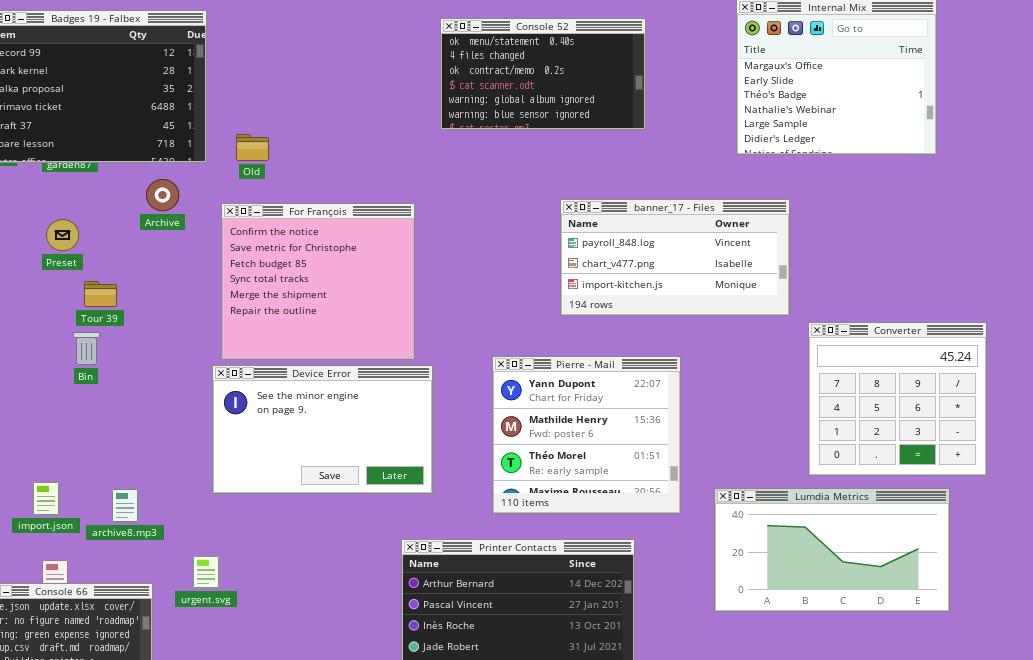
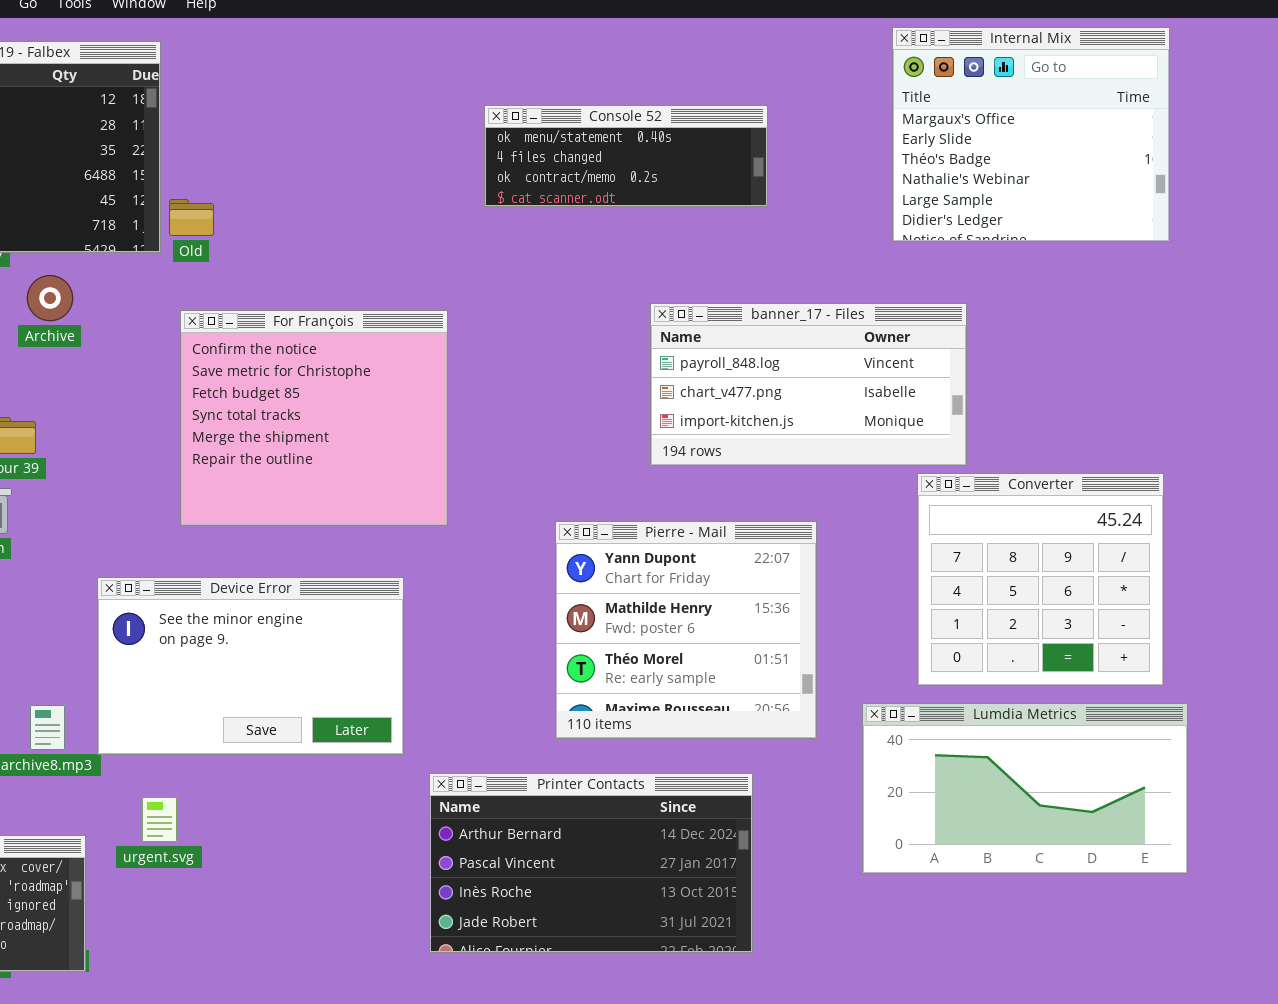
Console 52: [440,18,646,130] -> [484,105,768,207], resized
Old: [236,134,269,161] -> [169,199,214,236], moved
Archive: [146,179,179,211] -> [27,275,73,321], moved
Converter: [808,322,987,476] -> [917,473,1164,686], moved
Device Error: [212,365,433,494] -> [97,577,404,755], moved

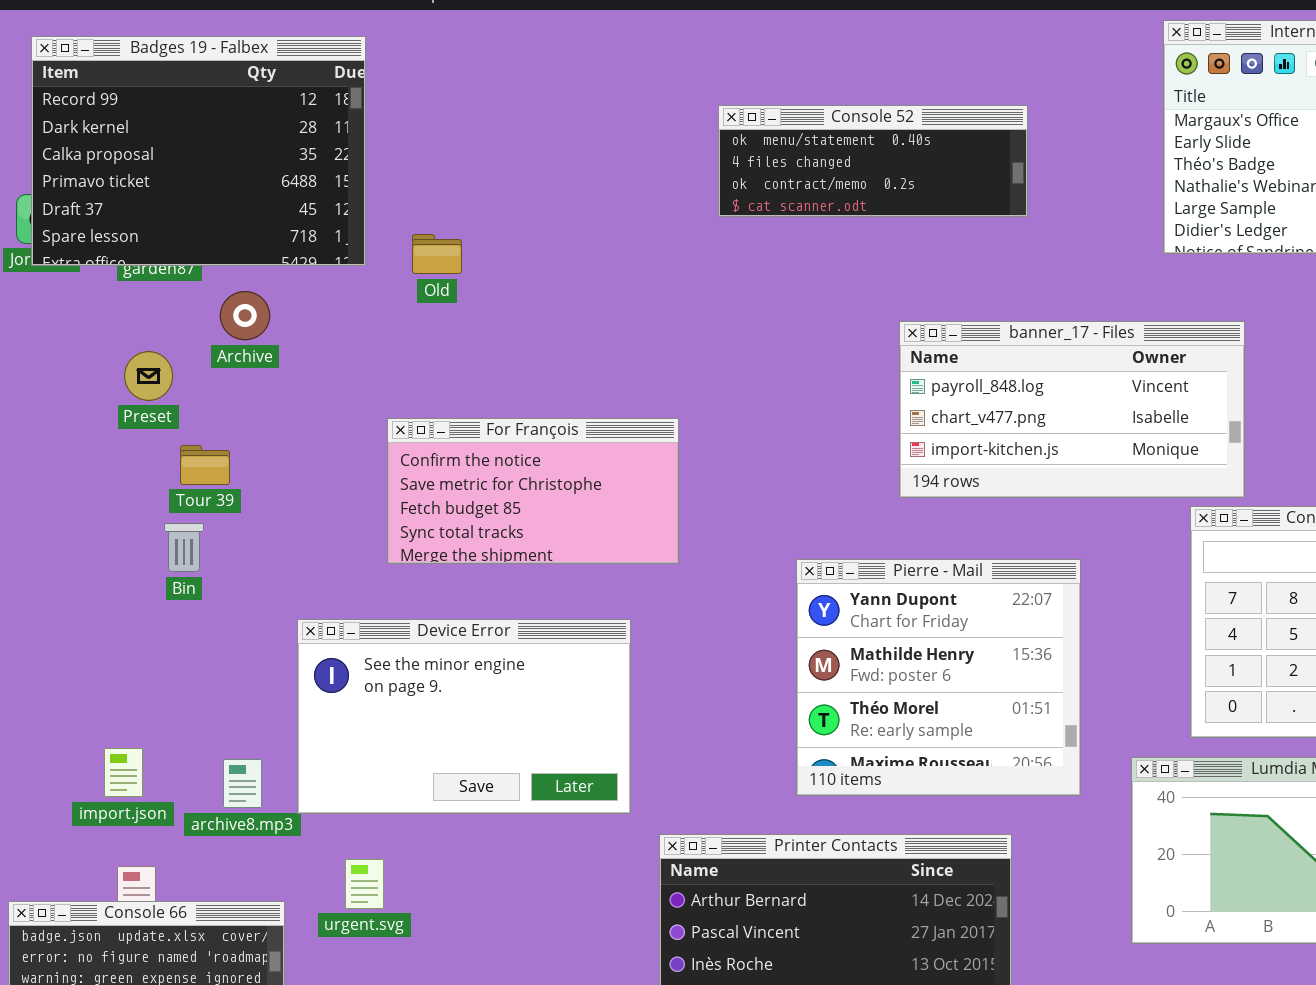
Old: [169,199,214,236] -> [412,234,462,274], moved
For François: [180,310,448,526] -> [387,418,679,564], resized

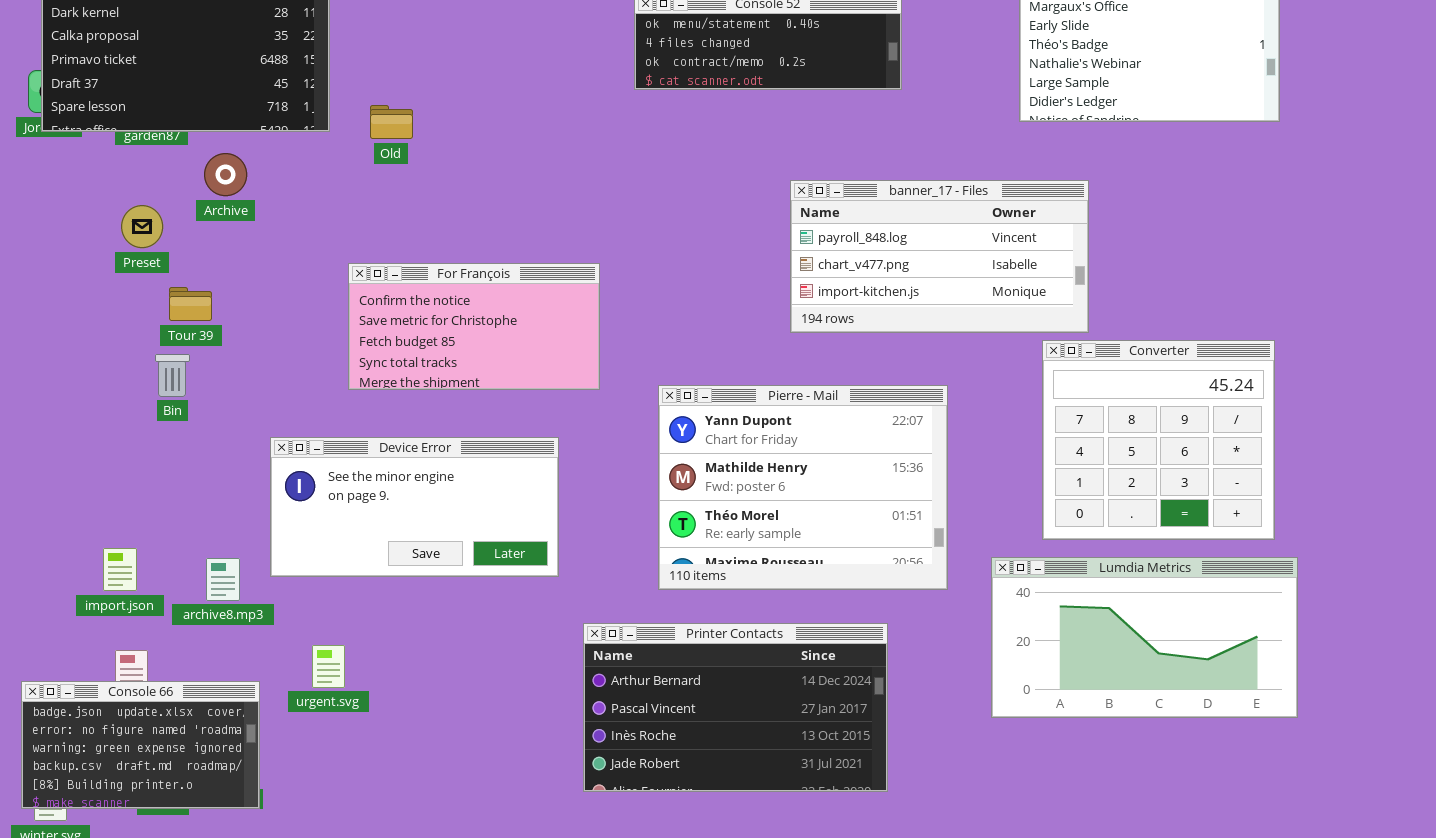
Pierre - Mail: [796,559,1081,796] -> [658,385,948,590], resized
Device Error: [297,619,631,814] -> [270,437,559,577], resized

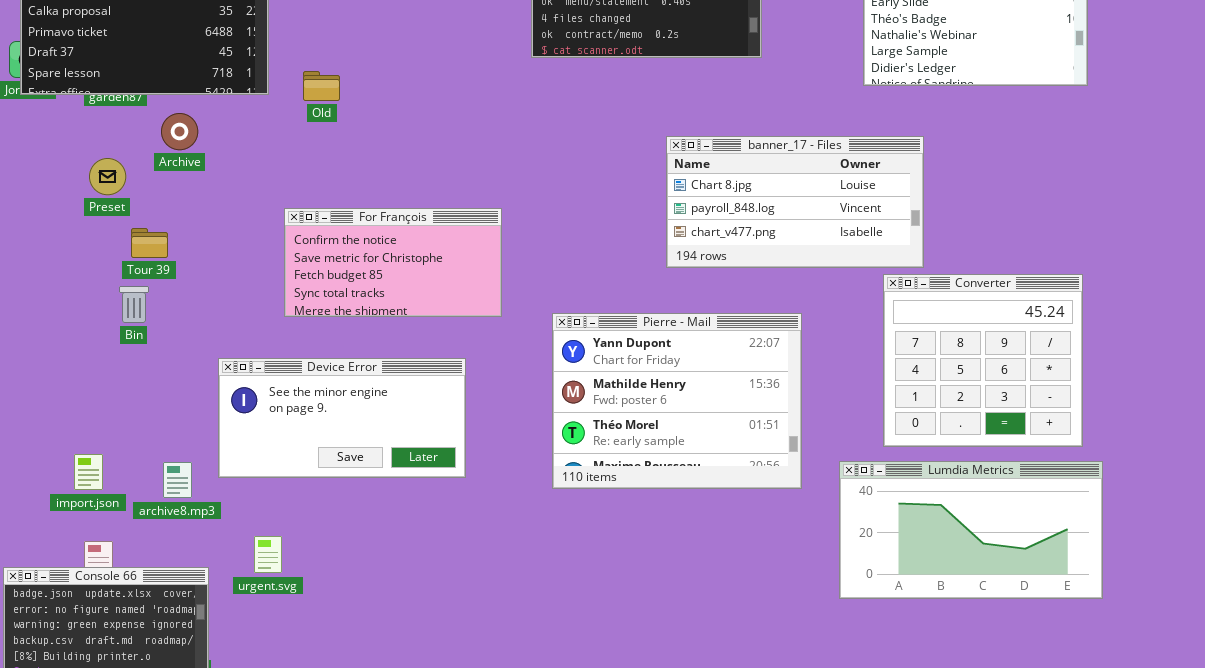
banner_17 - Files: [790,180,1089,333] -> [666,136,924,268], scrolled up 1 row
Printer Contacts: [583,623,888,792] -> none, closed

